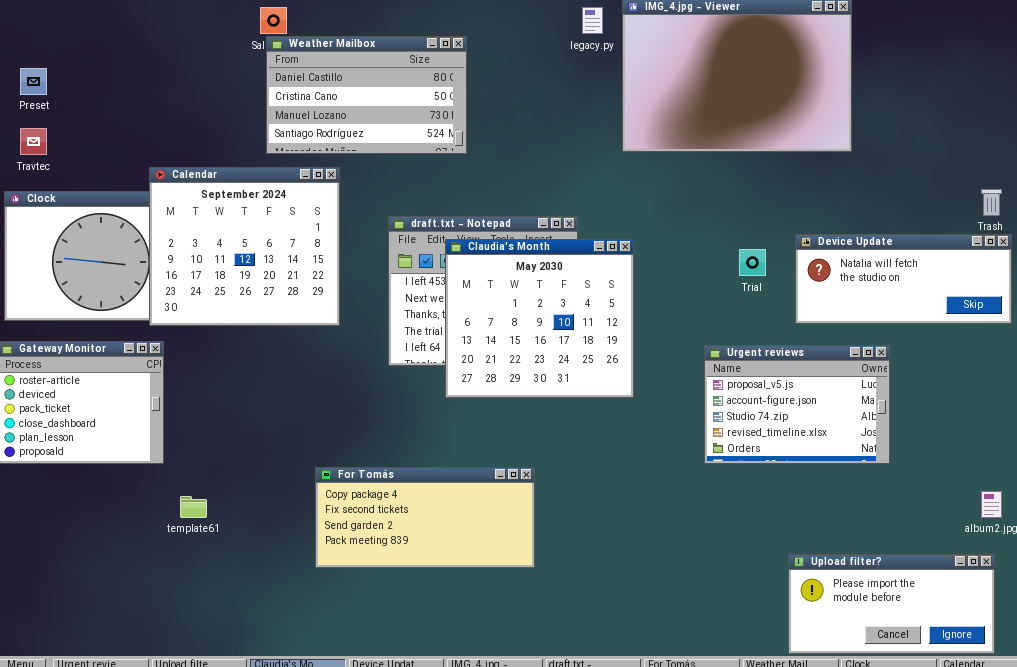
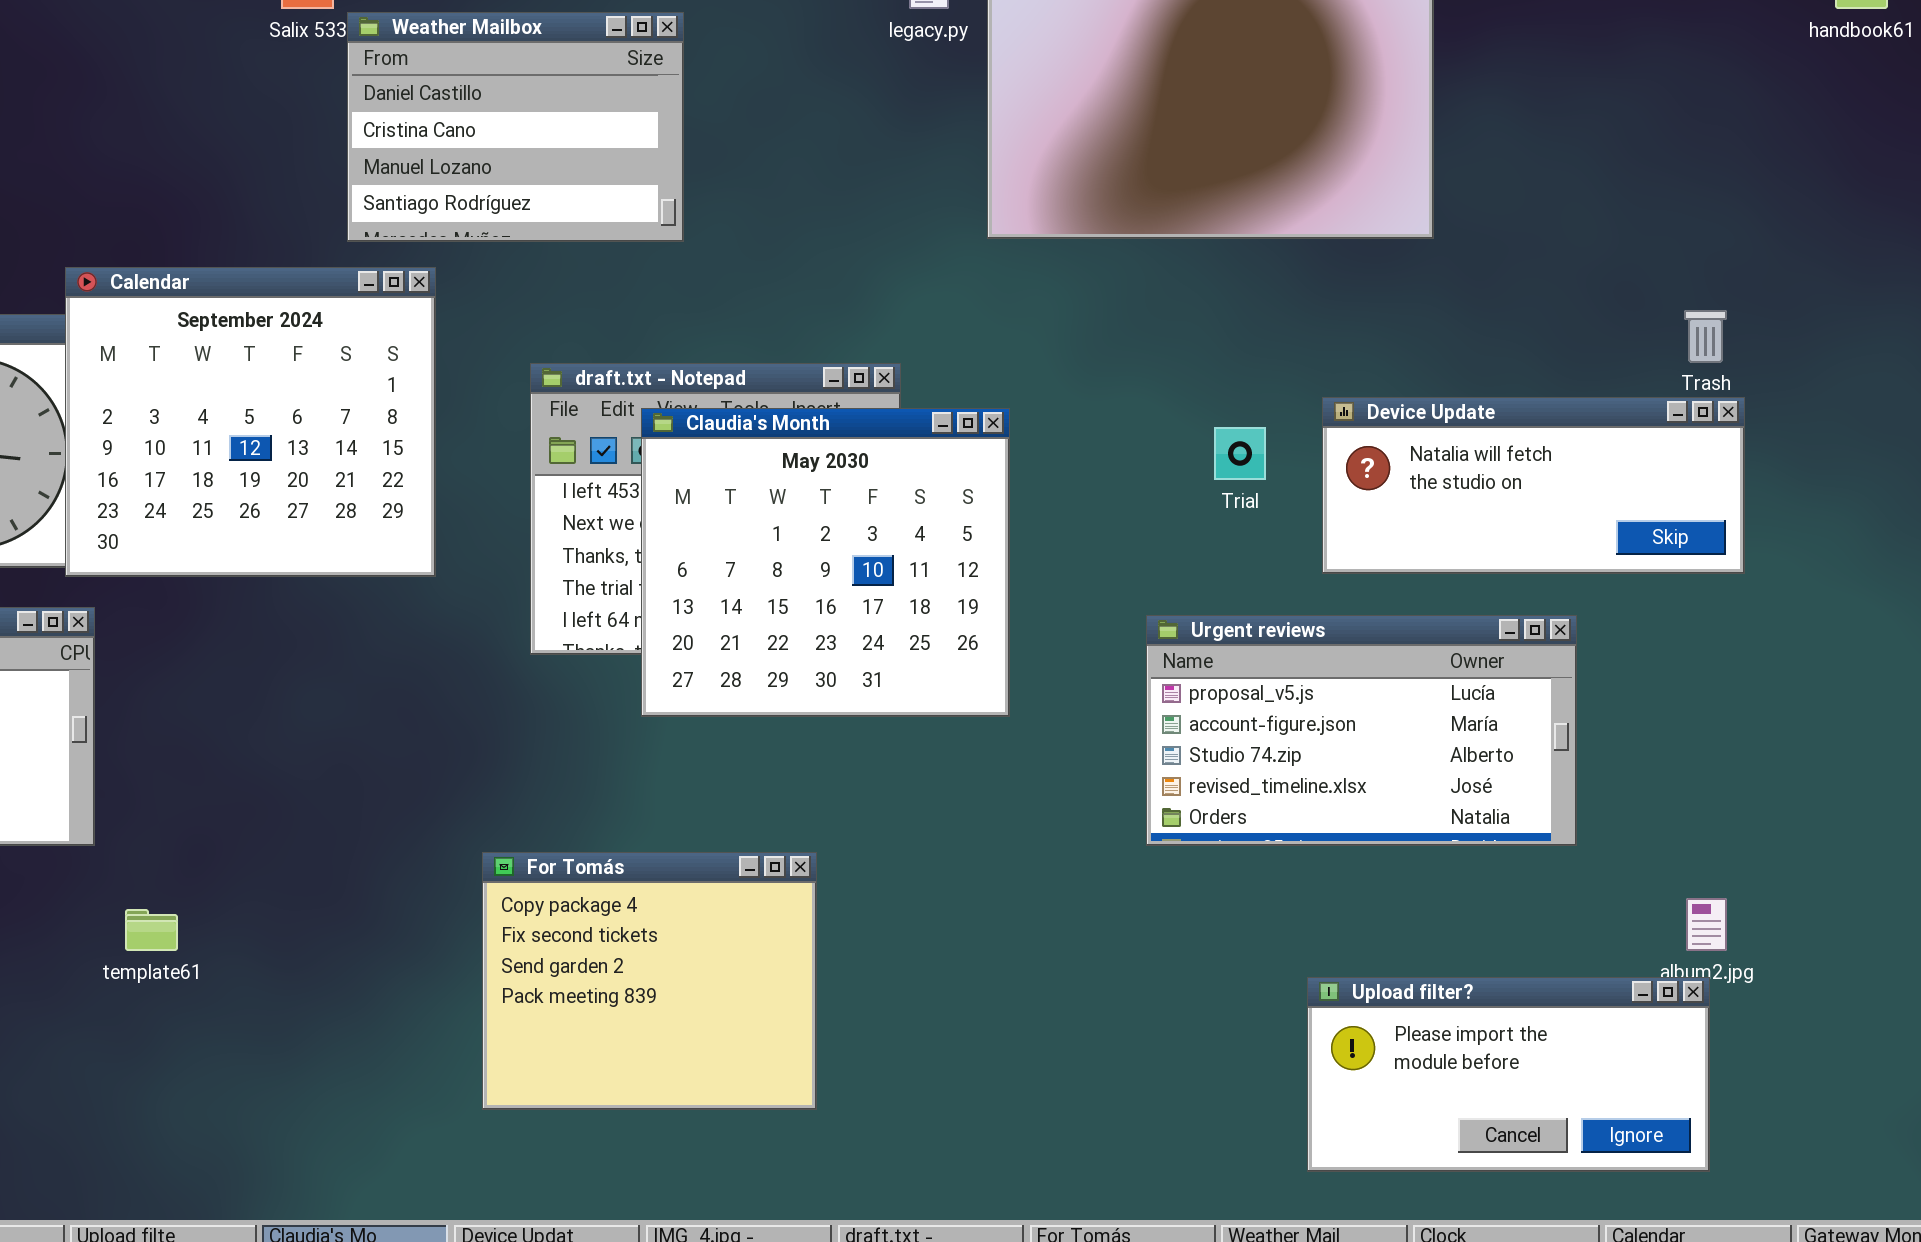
Weather Mailbox: [266,36,467,154] -> [347,12,684,242], resized
Urgent reviews: [704,345,890,464] -> [1146,615,1577,846], resized
For Tomás: [315,467,535,568] -> [482,852,817,1110], resized
Upload filter?: [788,554,995,654] -> [1307,977,1710,1172], moved

